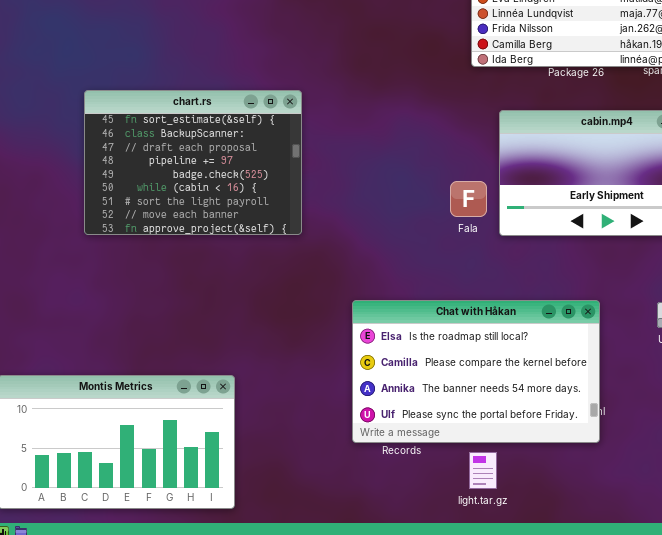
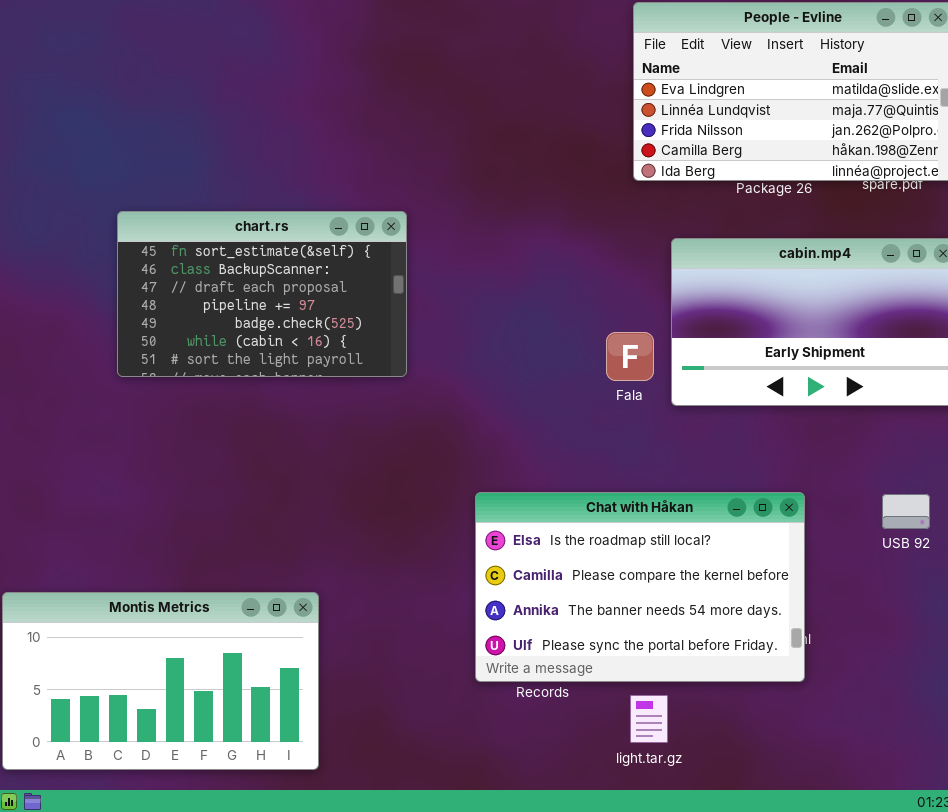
chart.rs: [84,90,302,235] -> [117,211,407,377], resized

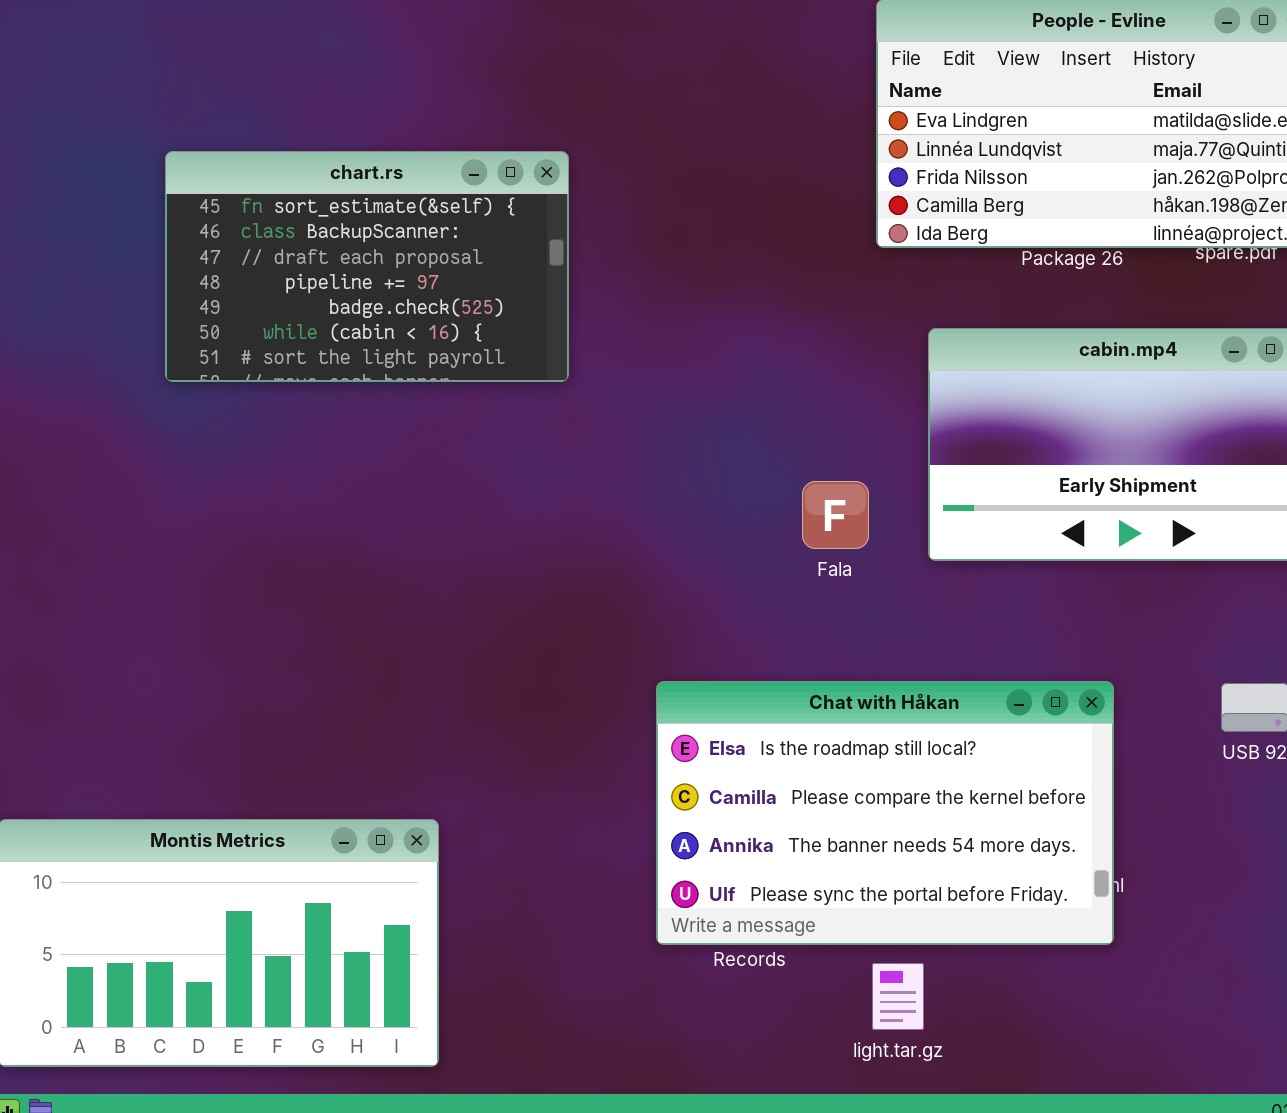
chart.rs: [117,211,407,377] -> [165,151,569,382], moved
Fala: [606,332,654,381] -> [802,481,869,549], moved

